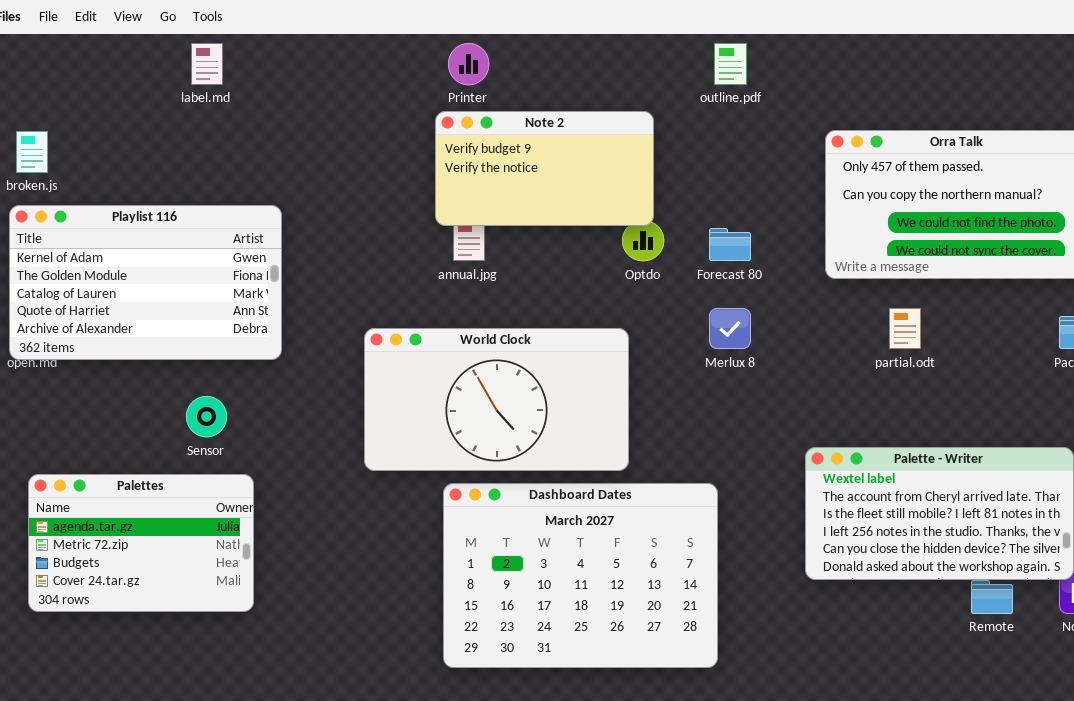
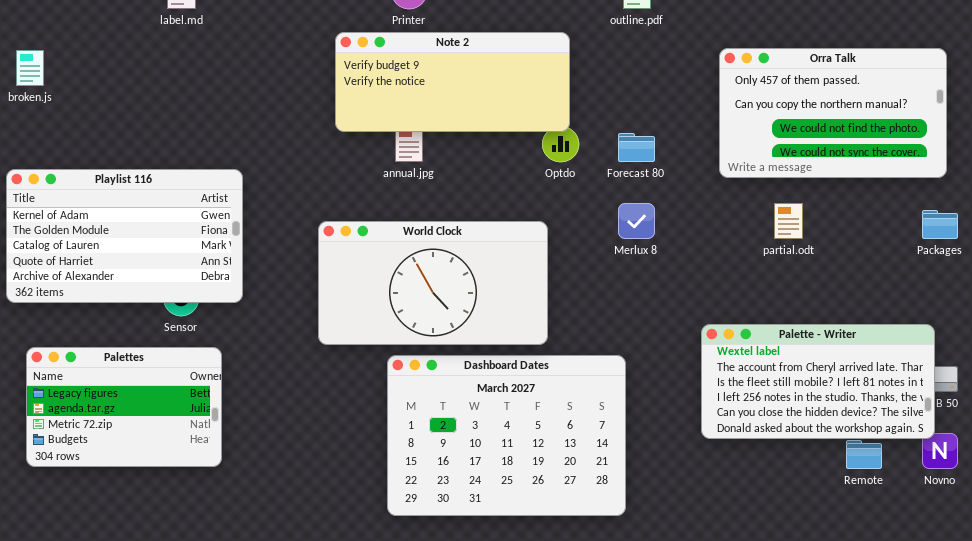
Note 2: [435,111,654,226] -> [335,32,570,132], resized
Playlist 116: [9,205,282,360] -> [6,169,243,303], moved
Palettes: [28,474,254,612] -> [26,347,222,467], scrolled up 1 row

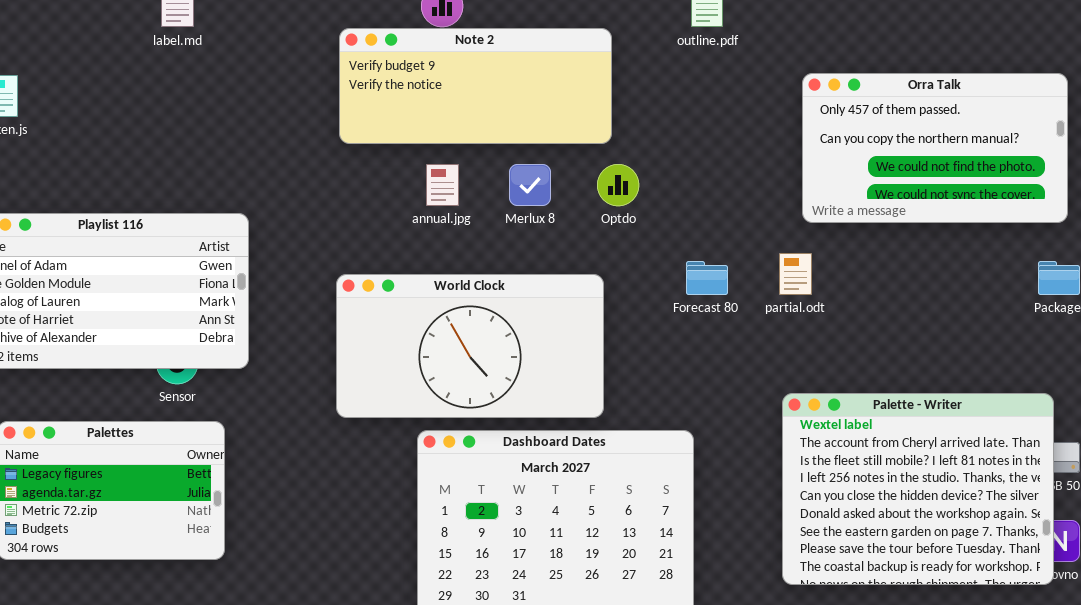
Note 2: [335,32,570,132] -> [339,28,612,144], moved
Forecast 80: [618,133,655,162] -> [686,261,728,295], moved
Merlux 8: [618,203,655,239] -> [509,164,551,206], moved
partial.odt: [774,203,803,239] -> [779,253,812,295], moved
Palette - Writer: [701,324,935,439] -> [782,393,1054,585], resized

